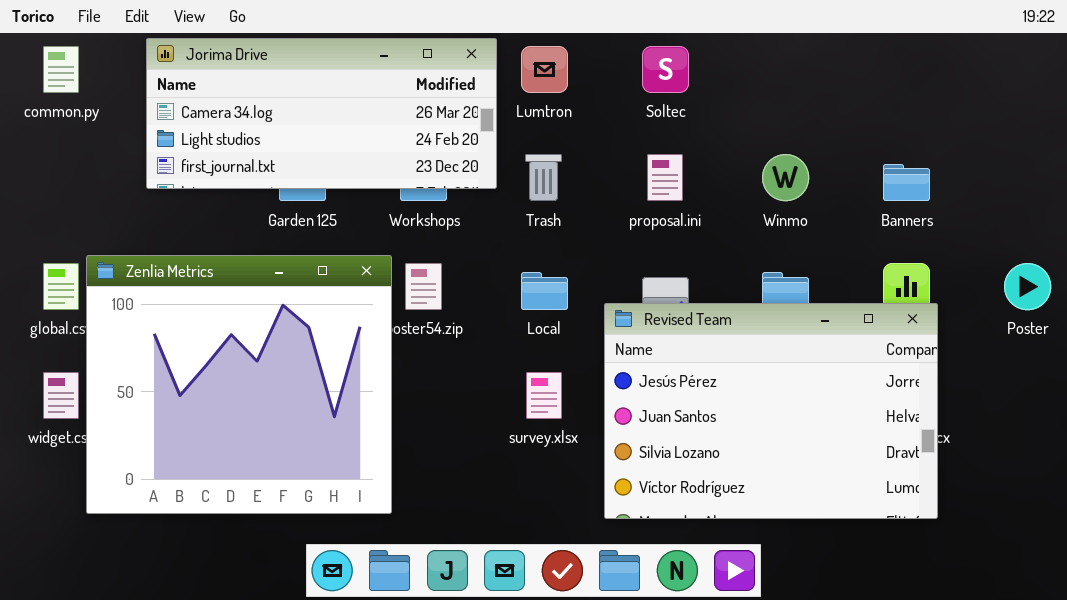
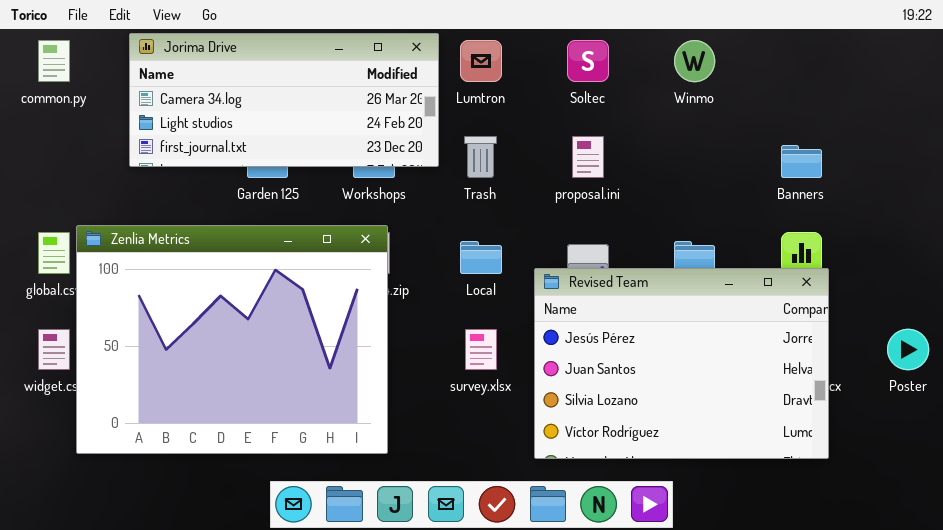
Winmo: [762,154,809,201] -> [674,40,715,82], moved
Zenlia Metrics: [86,255,392,514] -> [76,225,388,454], resized
Poster: [1004,263,1051,310] -> [887,329,929,370], moved

